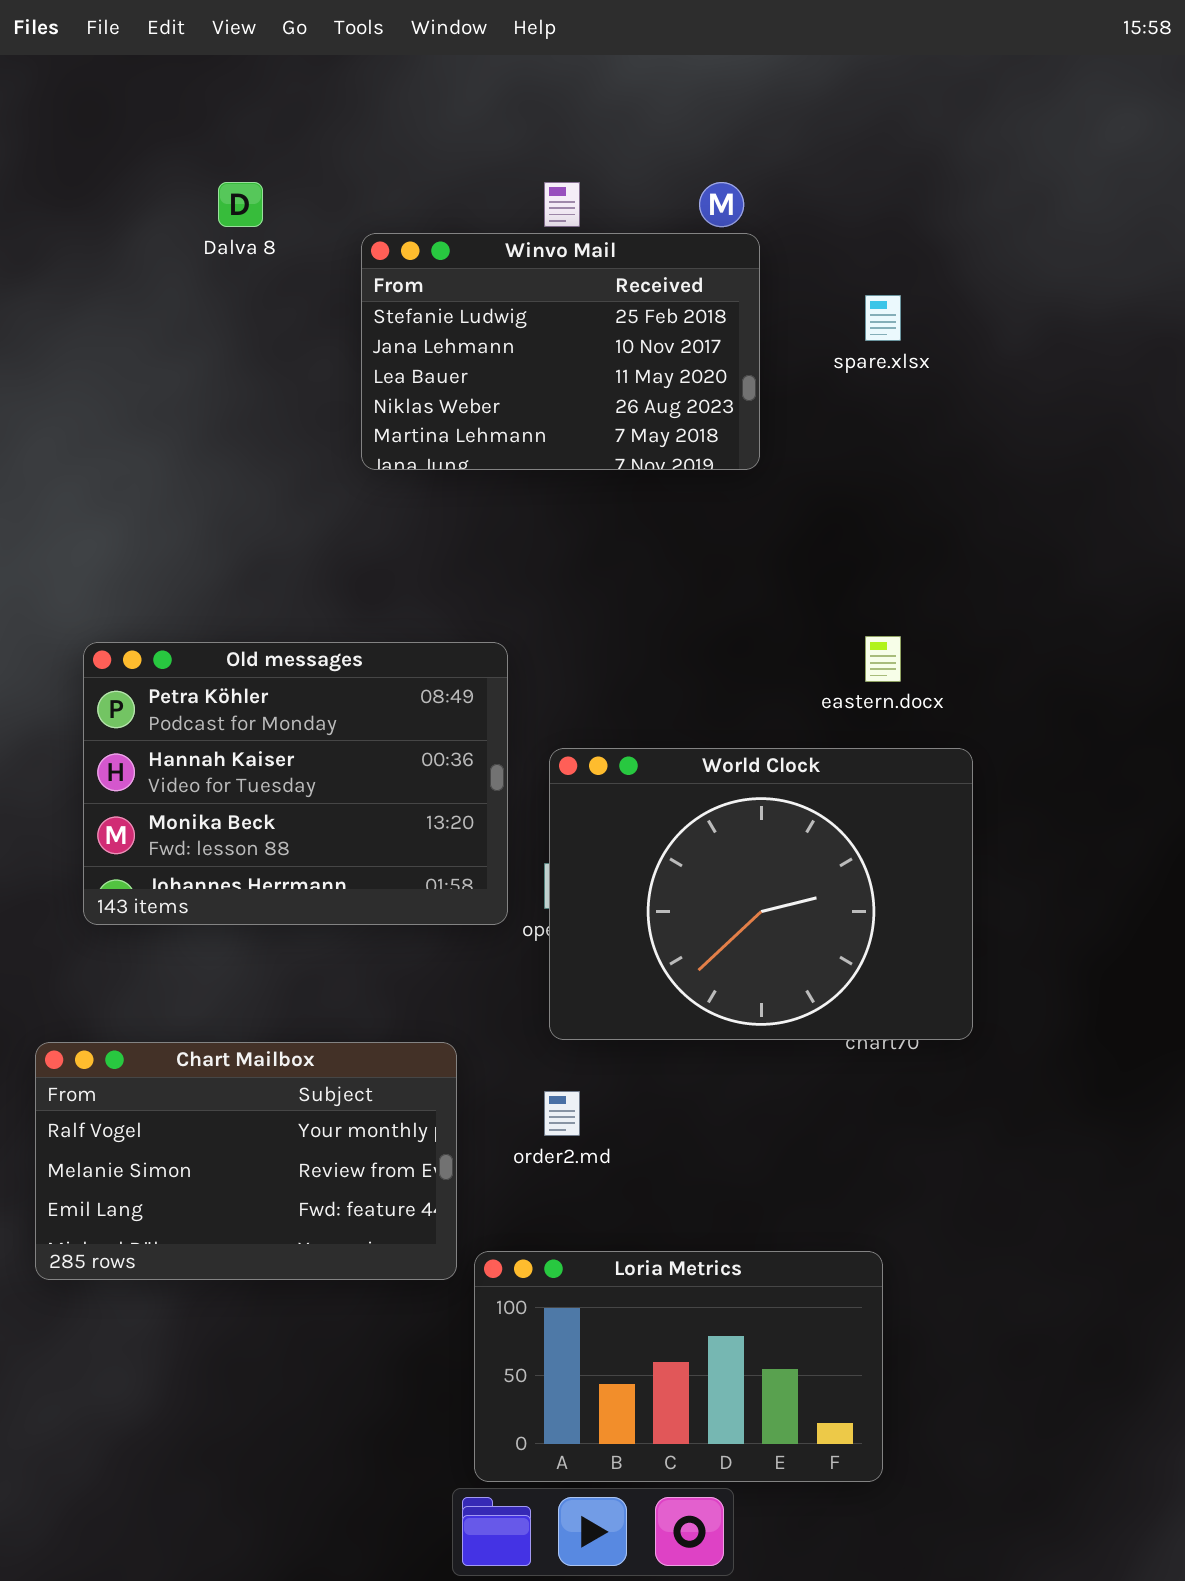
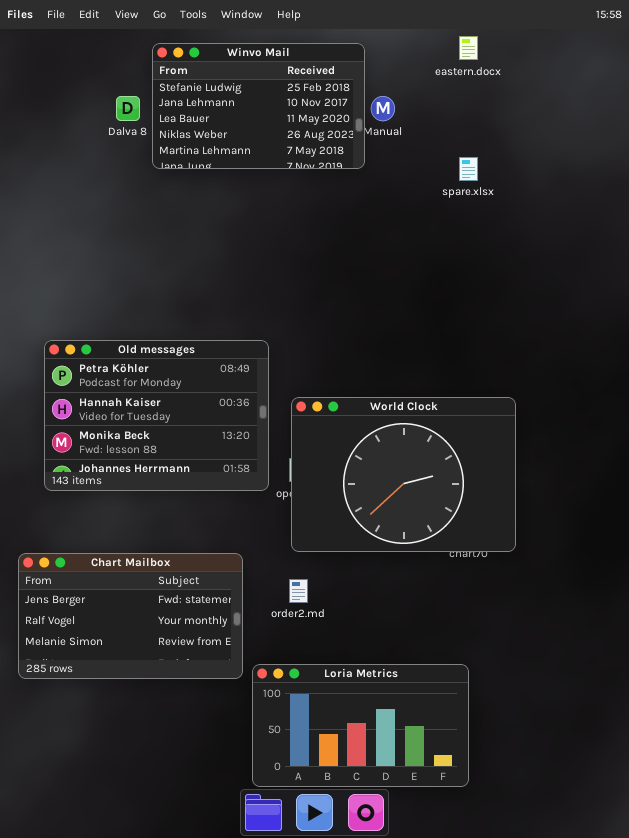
Winvo Mail: [361,233,760,470] -> [152,43,365,169], moved
eastern.docx: [865,636,901,682] -> [459,36,478,60], moved
Chart Mailbox: [35,1042,457,1280] -> [18,553,243,679], scrolled up 1 row

